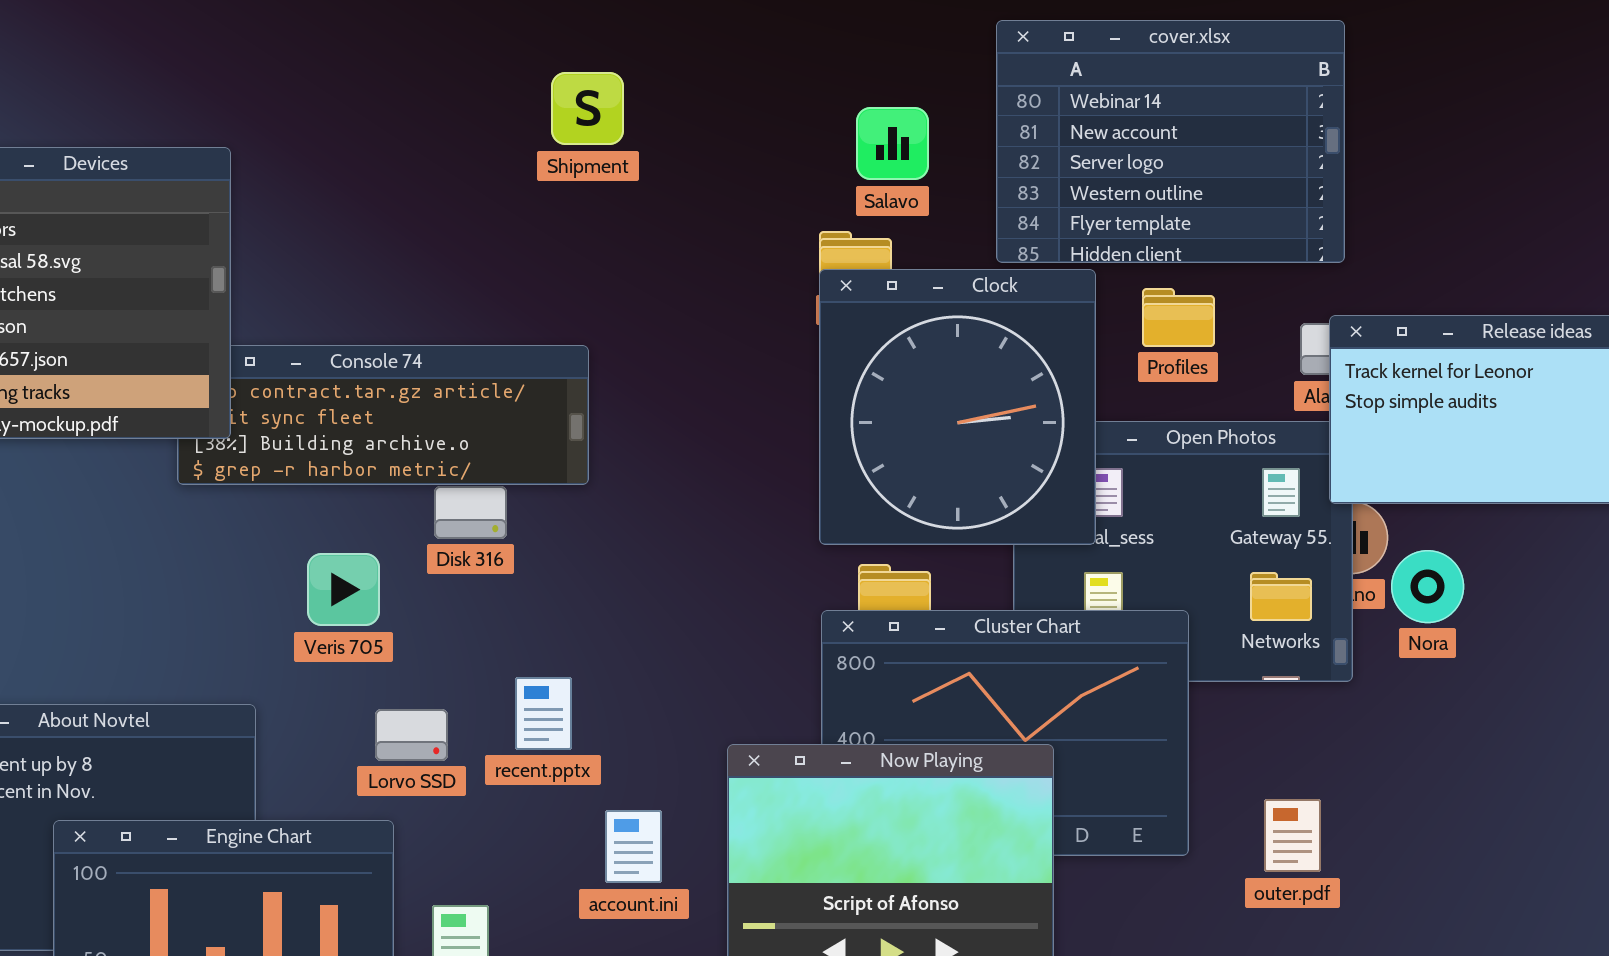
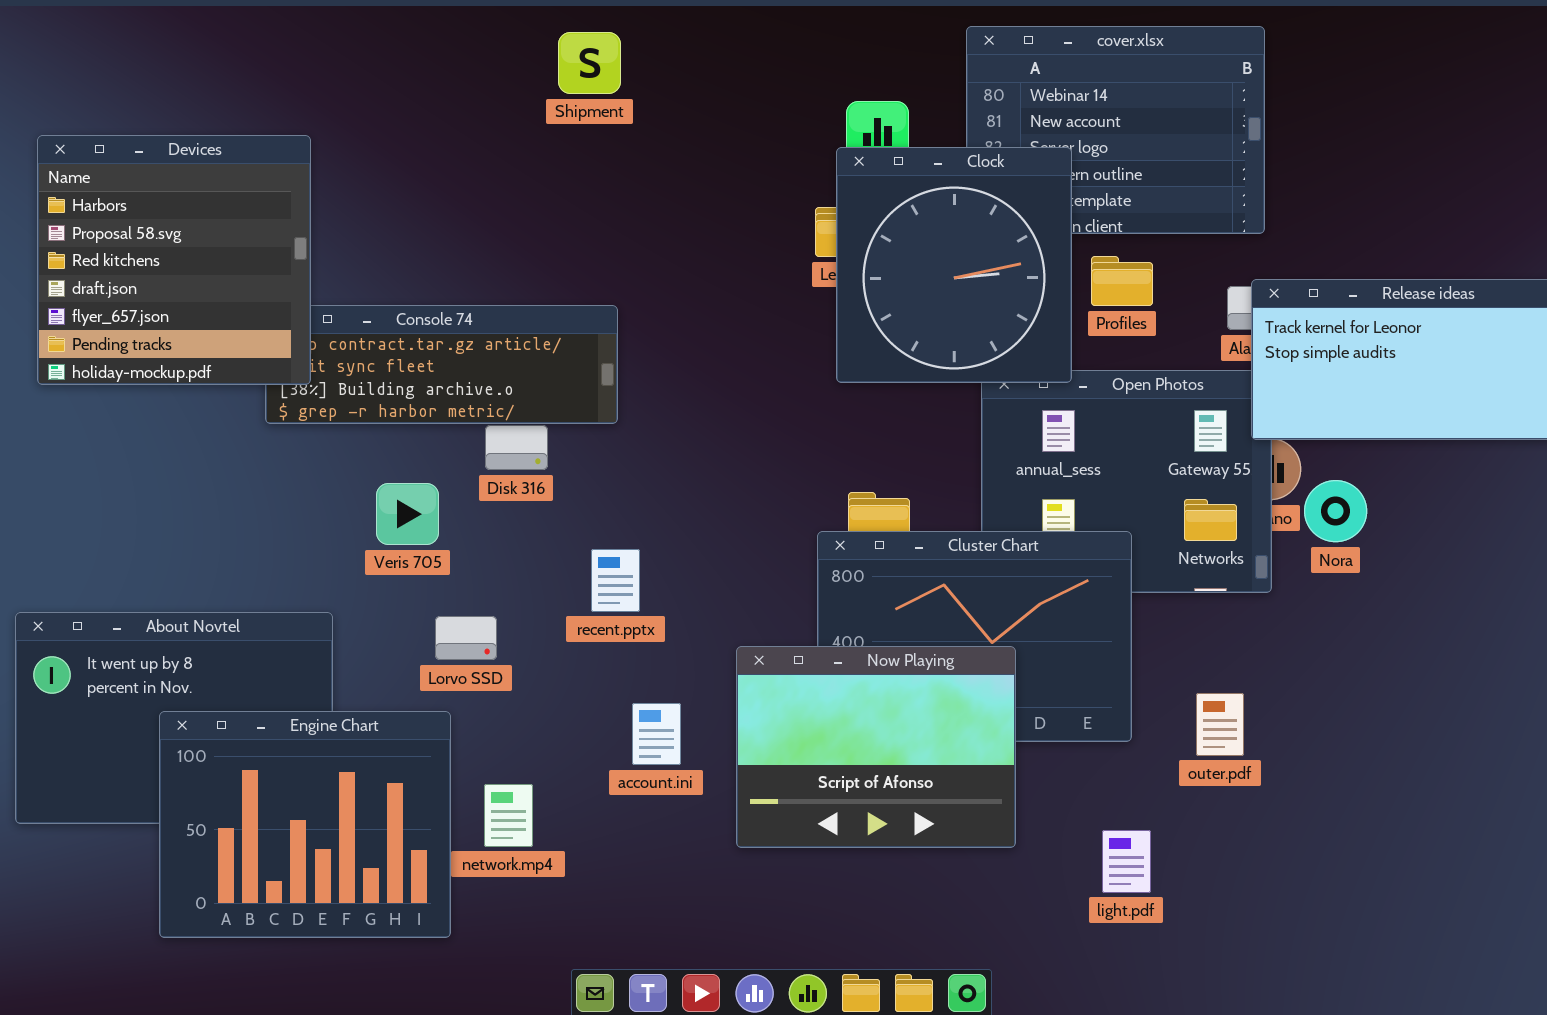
Shipment: [551,72,624,145] -> [558,32,621,94], moved
Clock: [819,269,1096,545] -> [836,147,1072,383], moved
recent.pptx: [515,677,572,750] -> [591,549,640,612], moved

